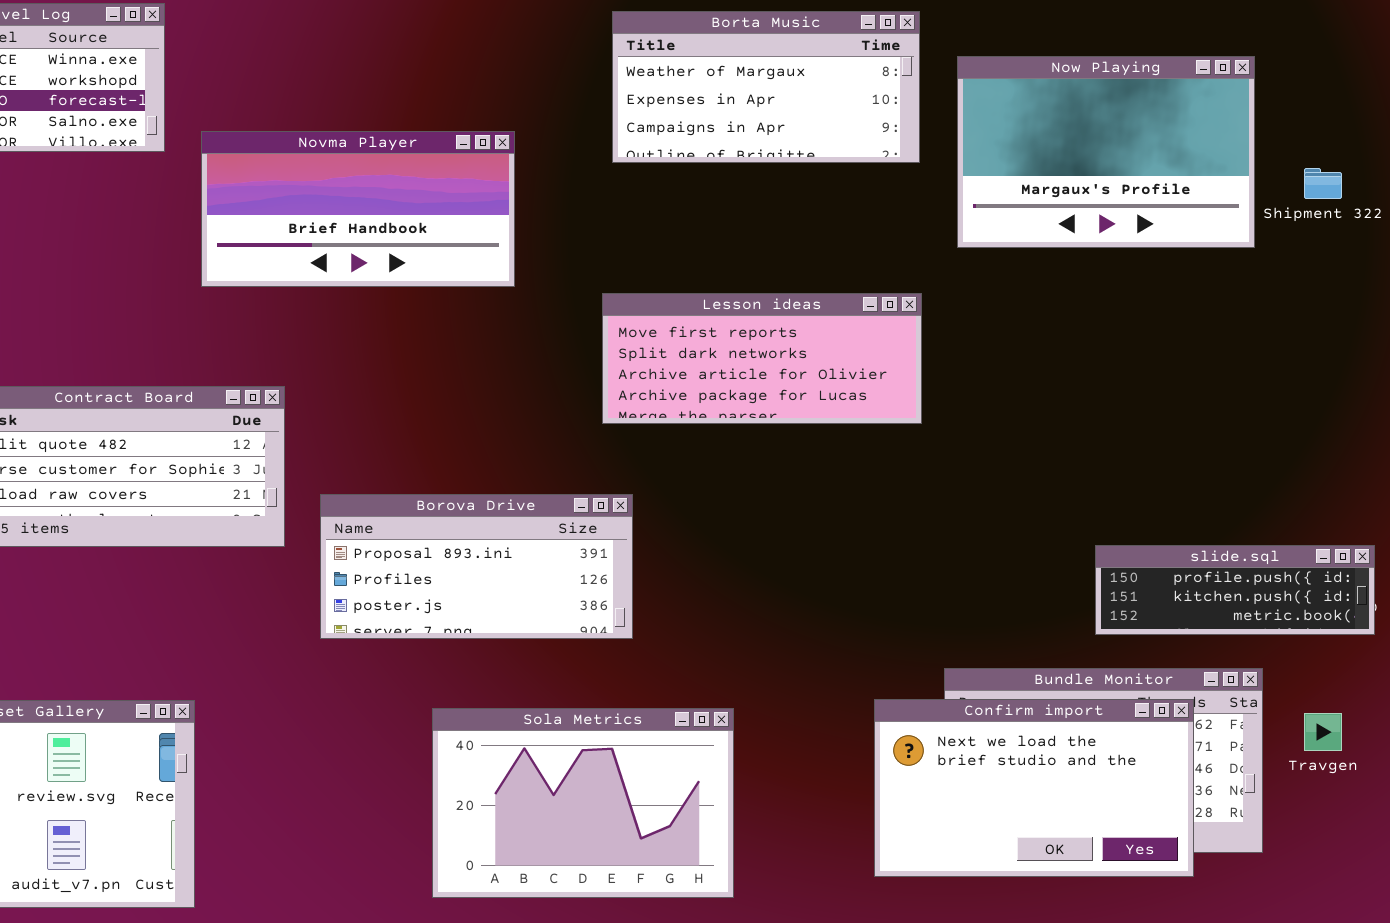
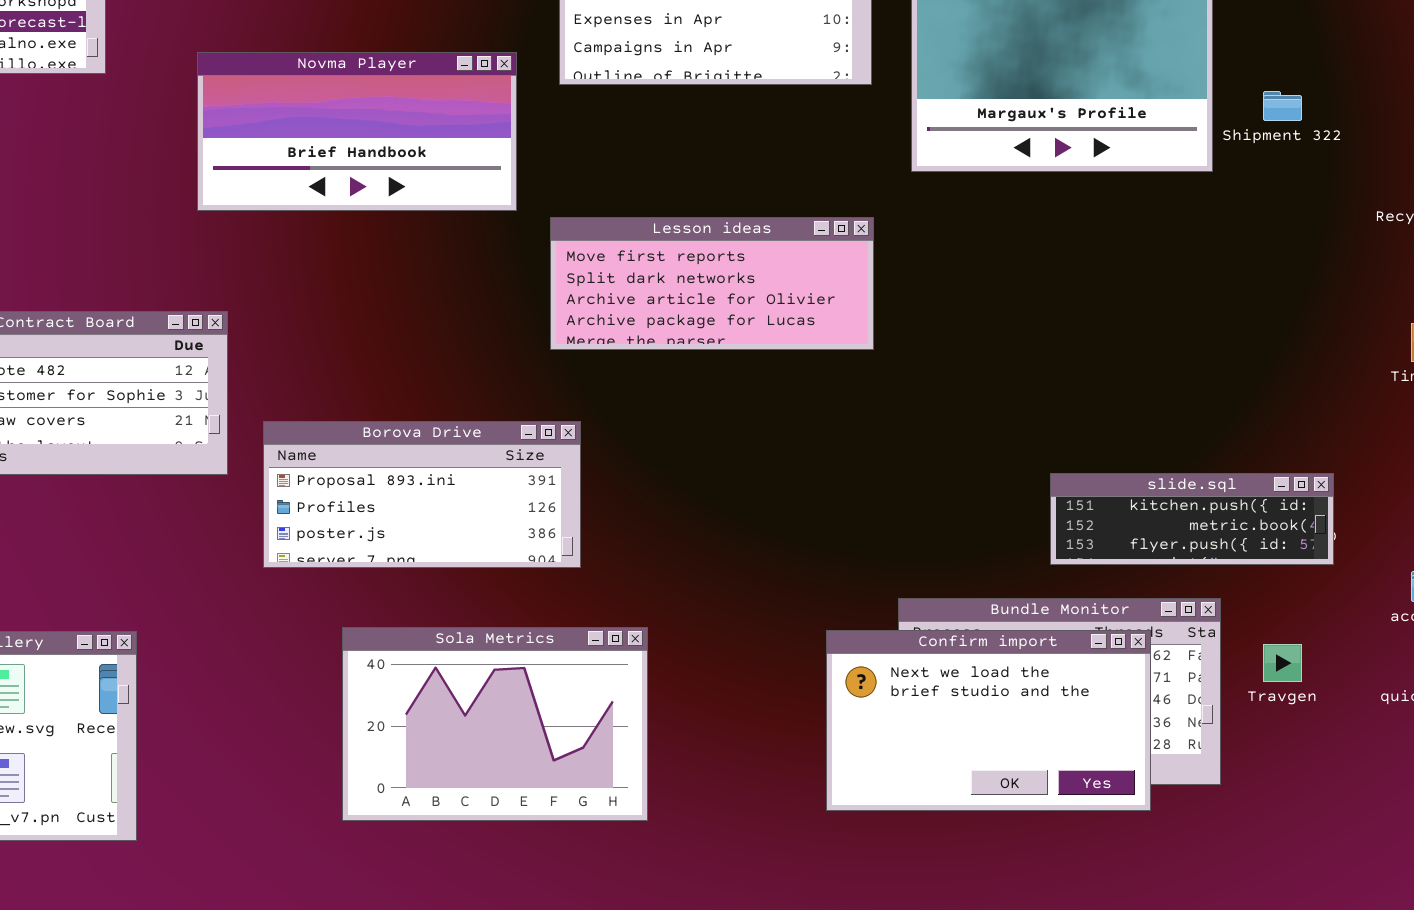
Novma Player: [201,131,515,287] -> [197,52,517,211], moved
slide.sql: [1095,545,1375,635] -> [1050,473,1334,565], scrolled down 1 row
Sola Metrics: [432,708,734,898] -> [342,627,648,821], moved

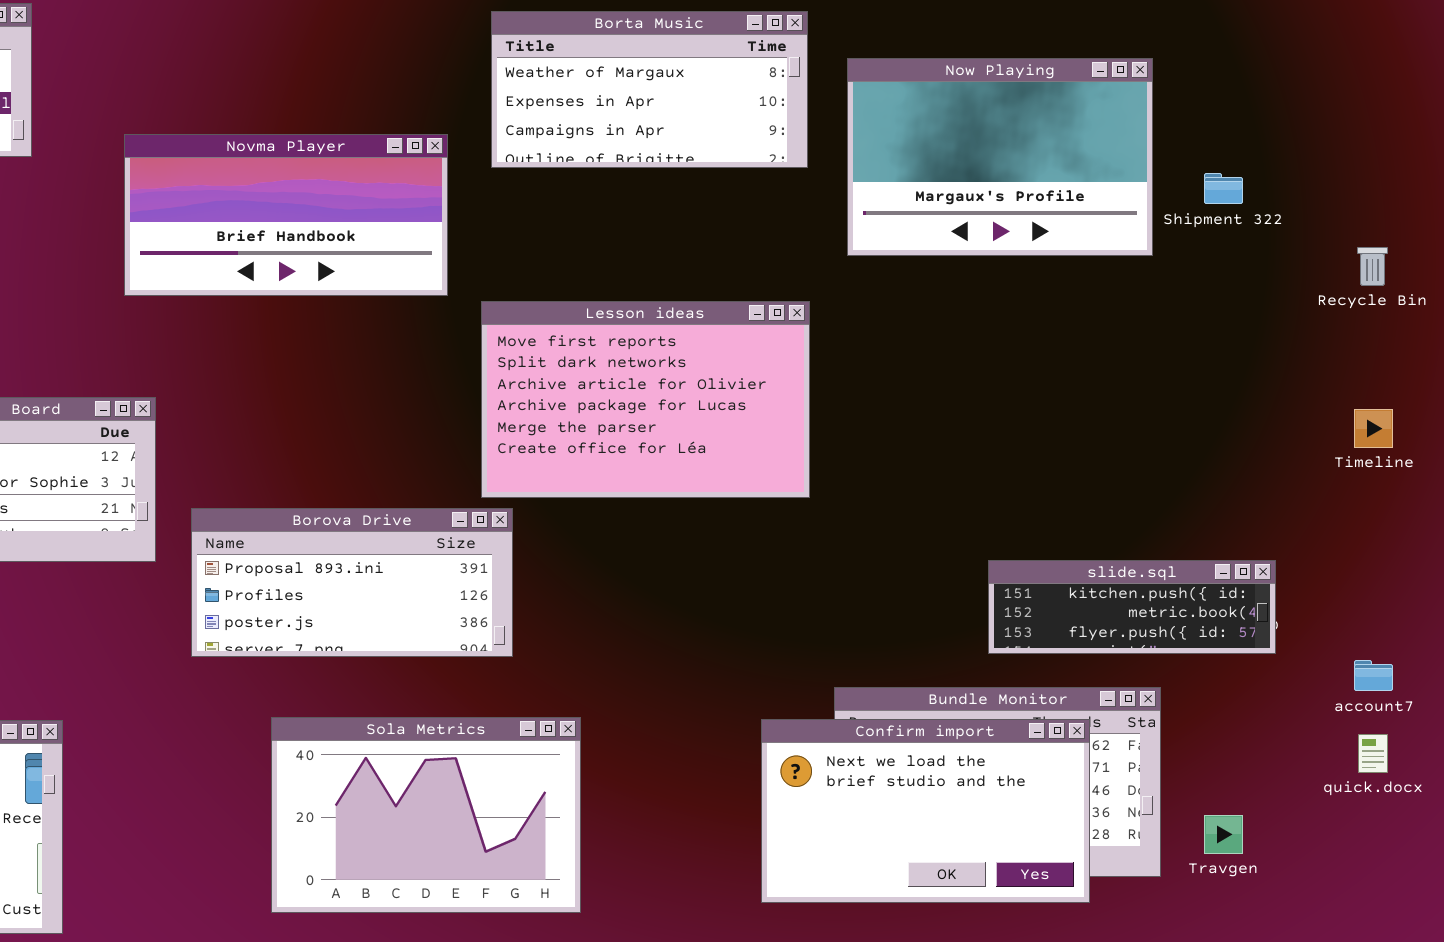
Lesson ideas: [550,217,874,350] -> [481,301,810,498], resized
Travgen: [1263,644,1302,682] -> [1204,815,1243,854], moved

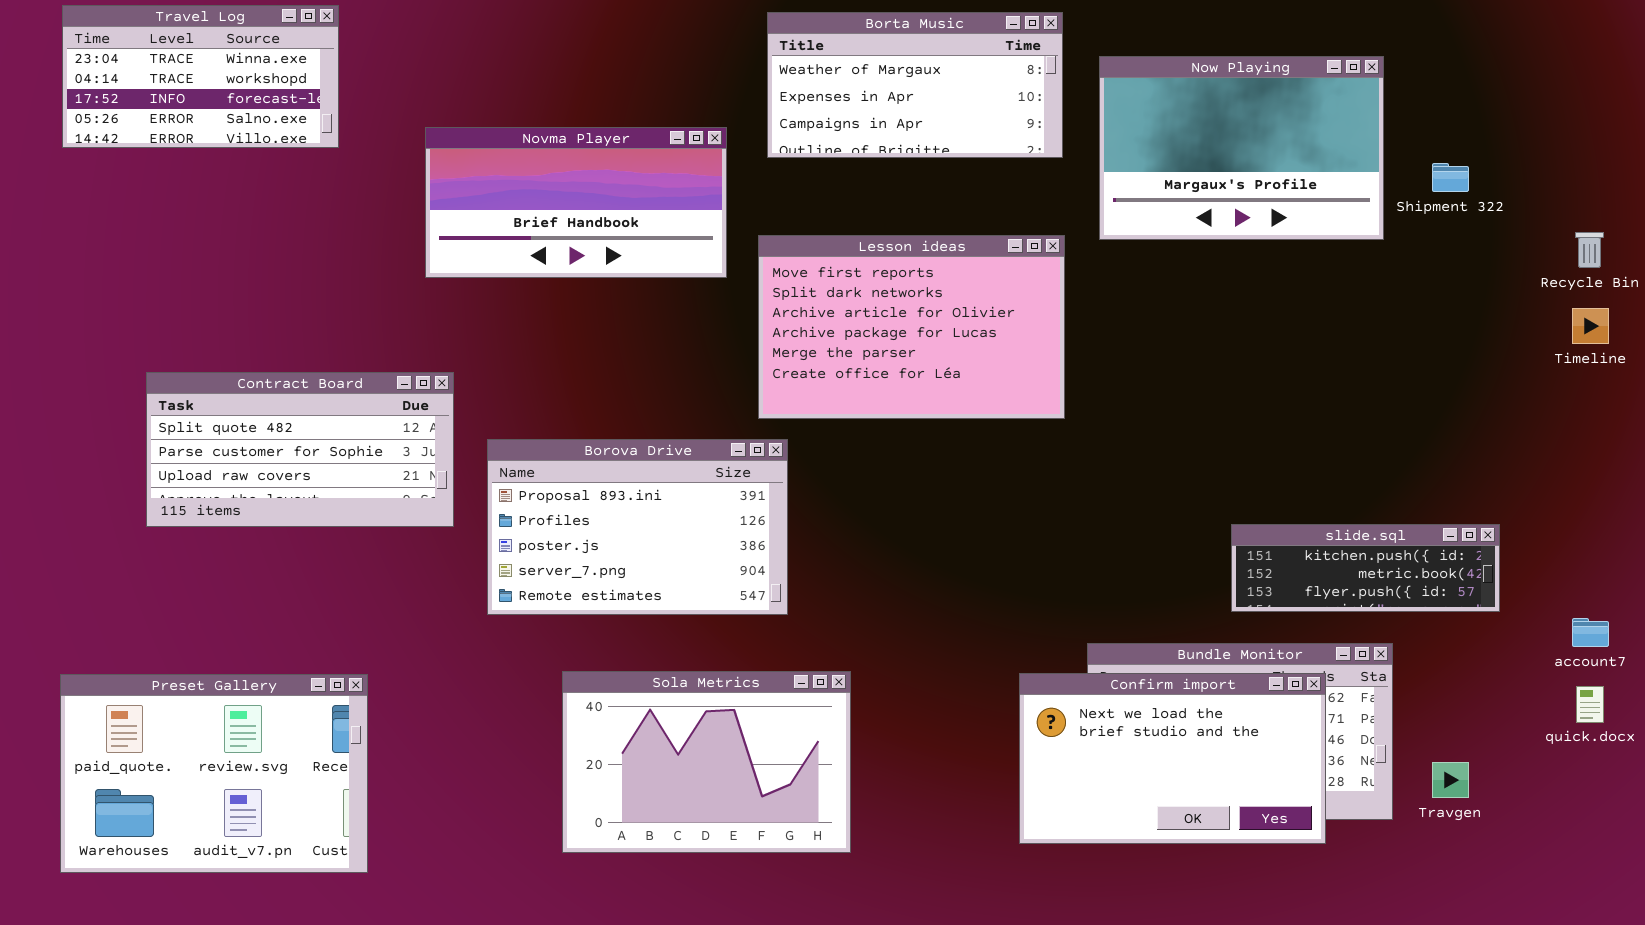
Lesson ideas: [481,301,810,498] -> [758,235,1065,419], moved
Timeline: [1354,409,1393,448] -> [1572,308,1609,344], moved
Borova Drive: [191,508,513,657] -> [487,439,788,615], resized

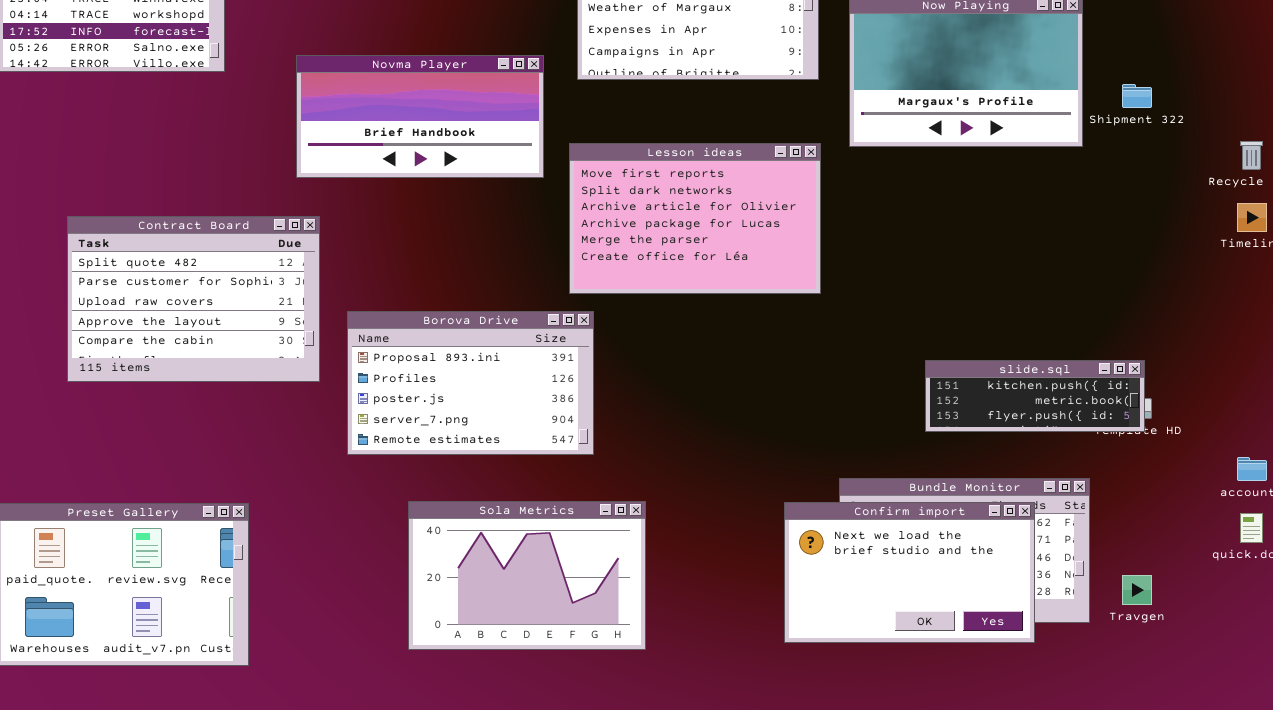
Contract Board: [146,372,454,527] -> [67,216,320,382], resized
slide.sql: [1231,524,1500,612] -> [925,360,1145,432], moved

